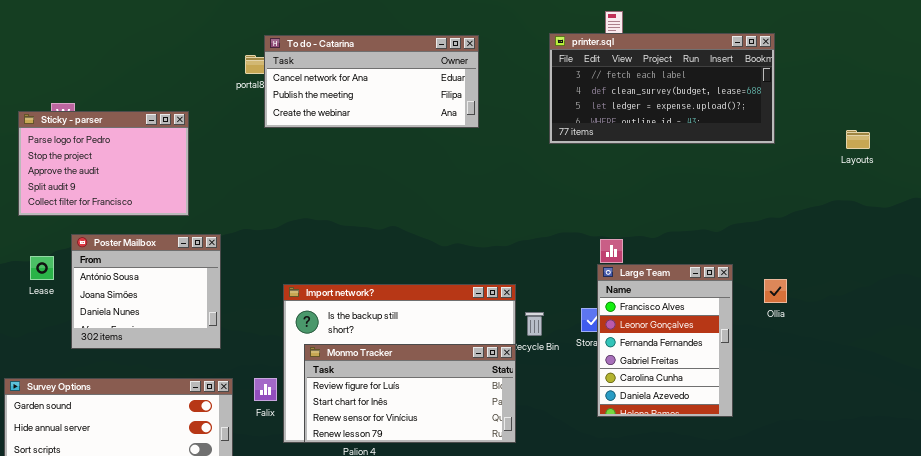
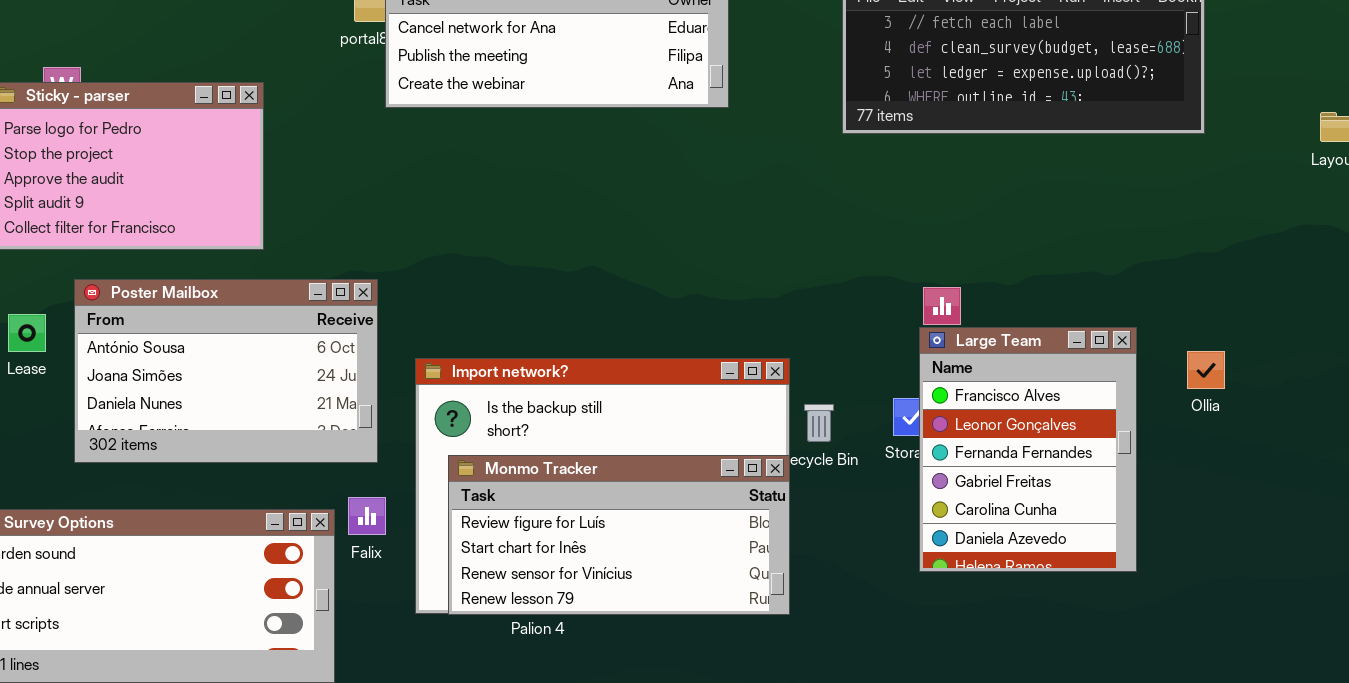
Poster Mailbox: [71,234,221,349] -> [74,279,378,463], resized
Falix: [254,378,277,401] -> [348,497,386,535], moved

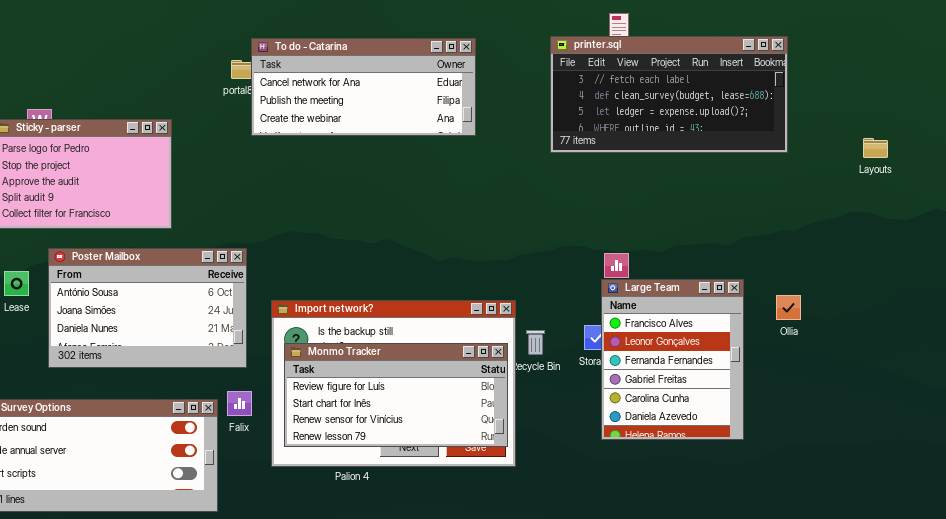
Monmo Tracker: [448,455,790,615] -> [284,343,508,447], moved

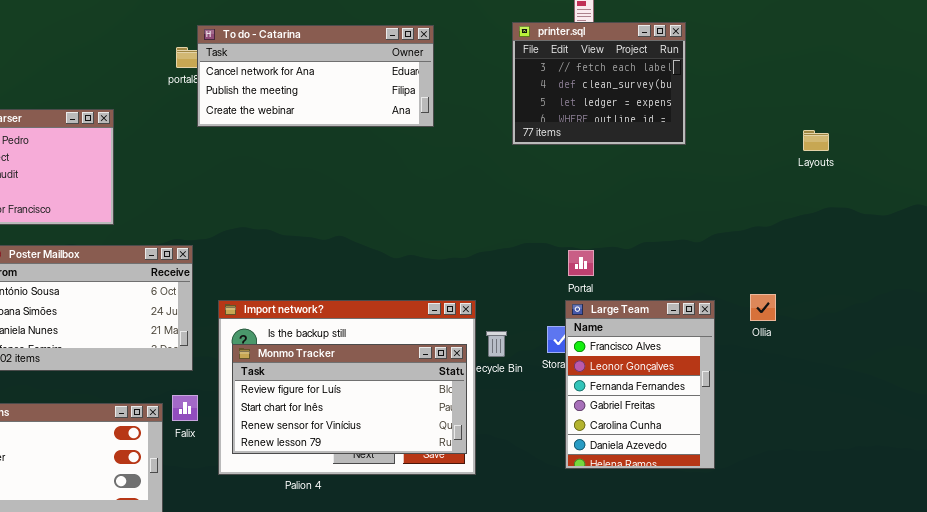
printer.sql: [550,36,788,153] -> [512,22,686,145], resized
Layouts: [863,138,888,158] -> [803,130,829,151], moved
Large Team: [601,279,744,440] -> [565,300,715,469], moved

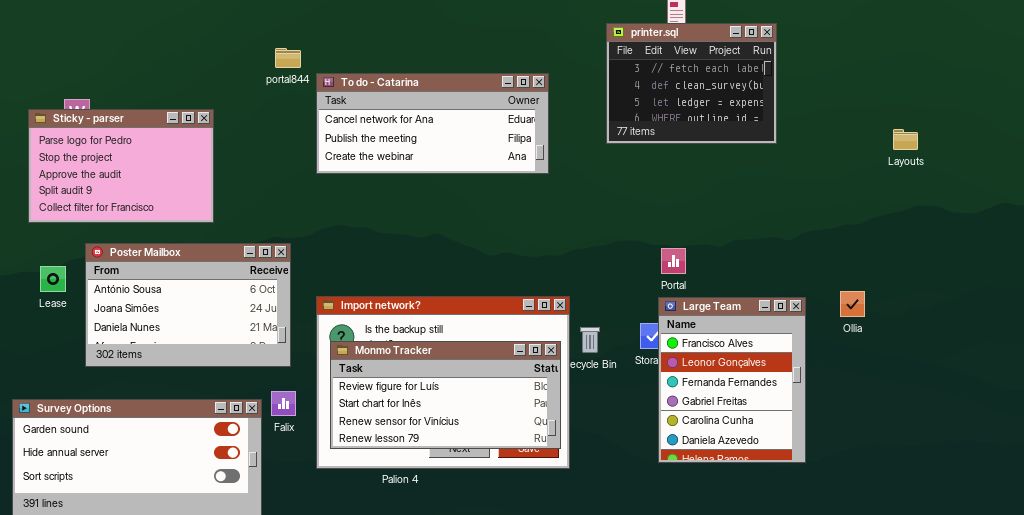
To do - Catarina: [197,25,434,127] -> [316,73,549,174], moved

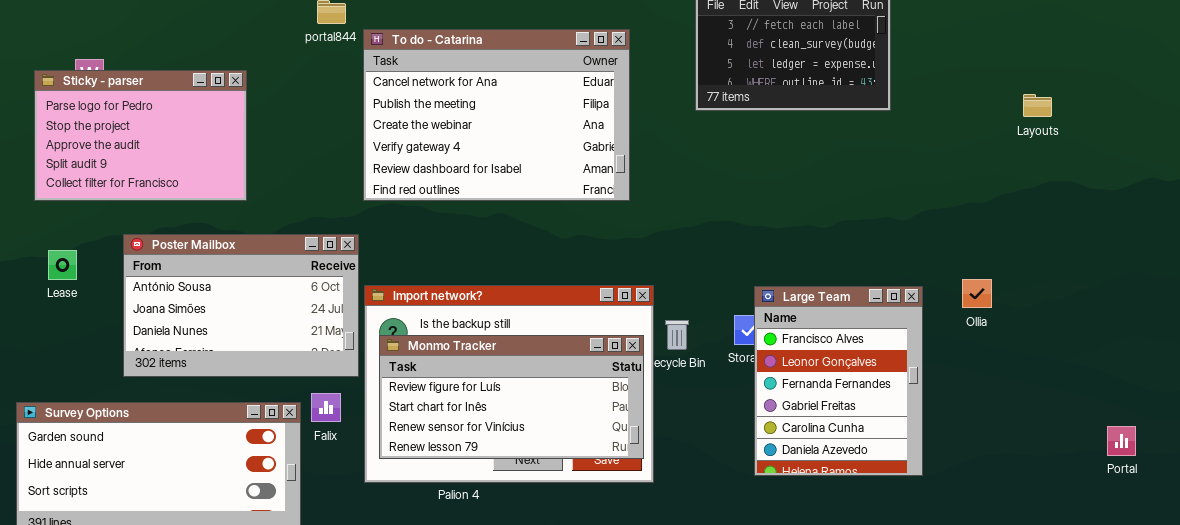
To do - Catarina: [316,73,549,174] -> [363,29,630,201], resized
Poster Mailbox: [85,243,291,367] -> [123,234,359,377], moved
Portal: [661,248,686,274] -> [1107,426,1136,456], moved

